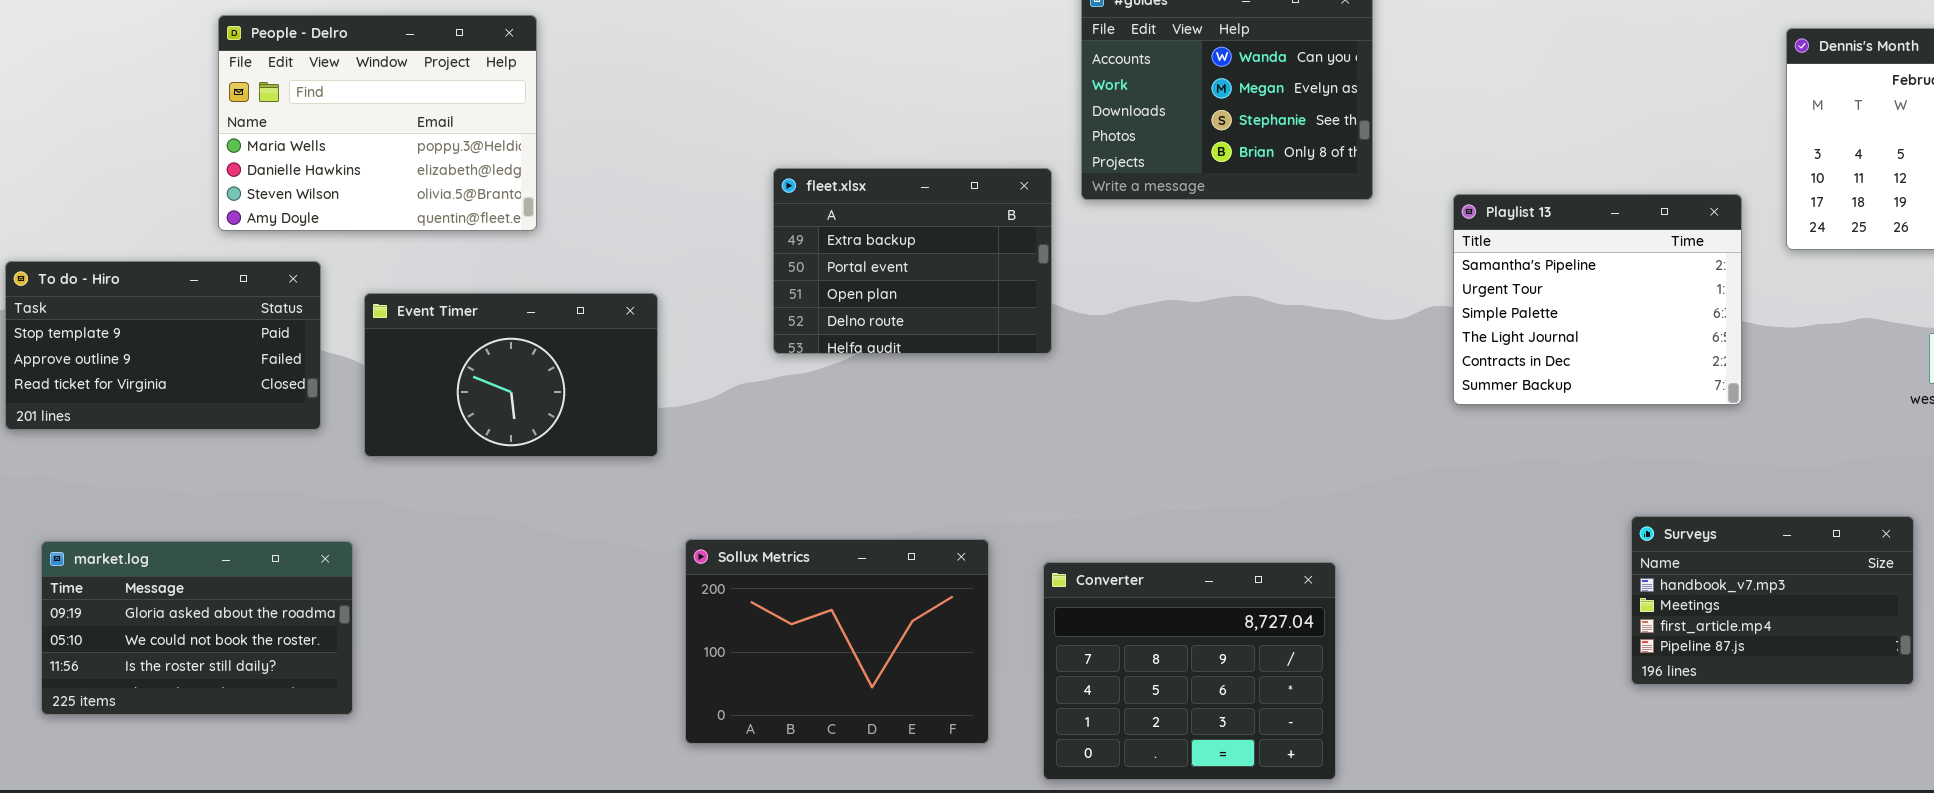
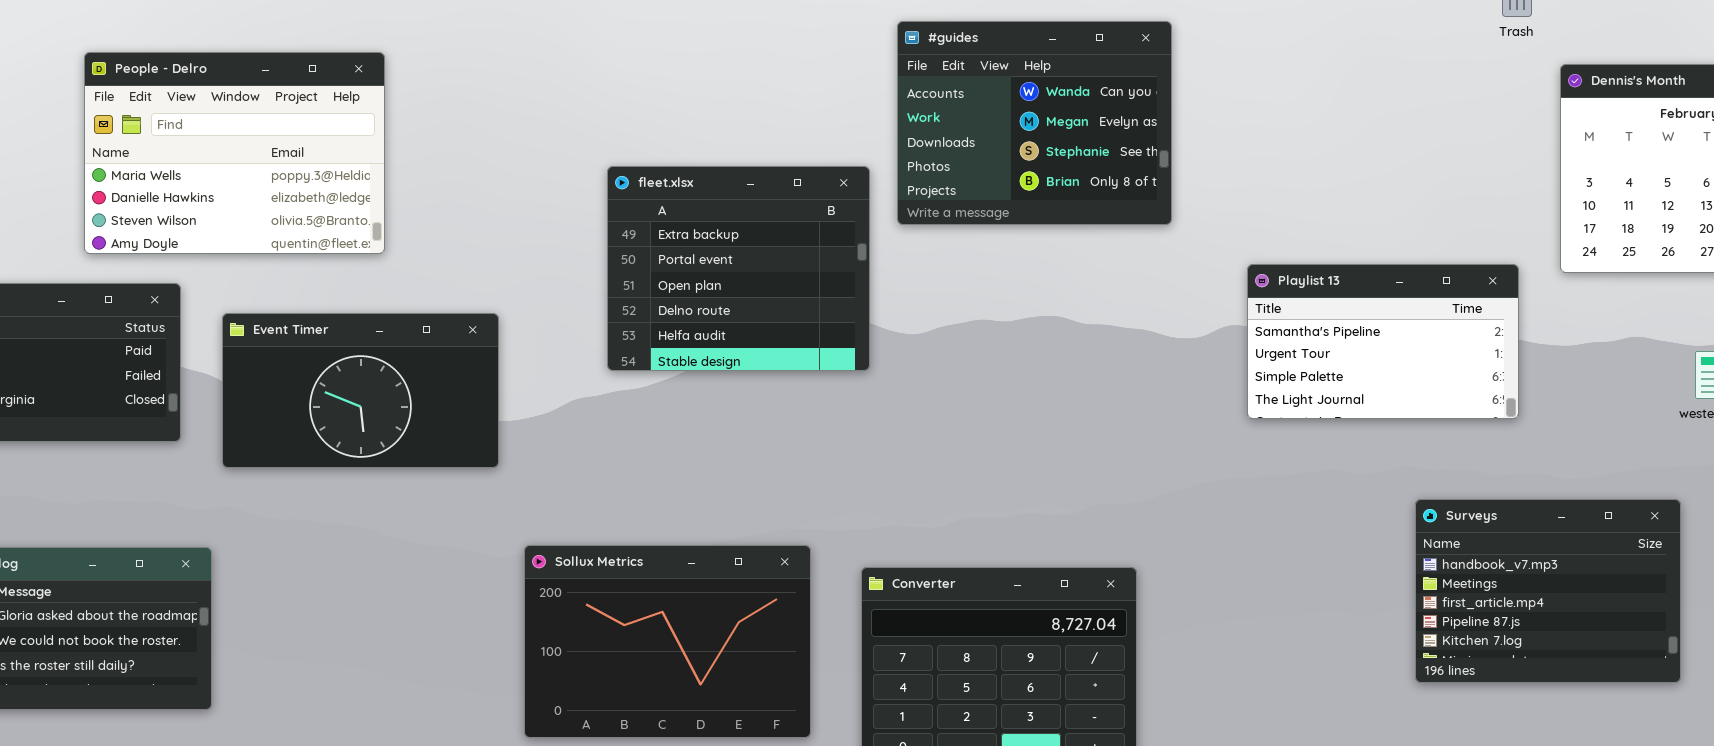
fleet.xlsx: [773,168,1052,354] -> [607,166,870,371], resized
Playlist 13: [1453,194,1742,405] -> [1247,264,1519,419], resized
Surveys: [1631,516,1914,685] -> [1415,499,1681,683], resized

